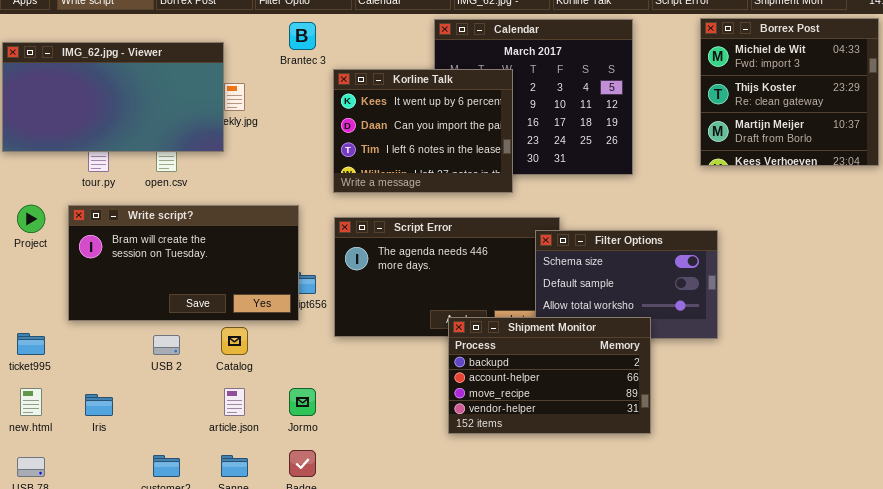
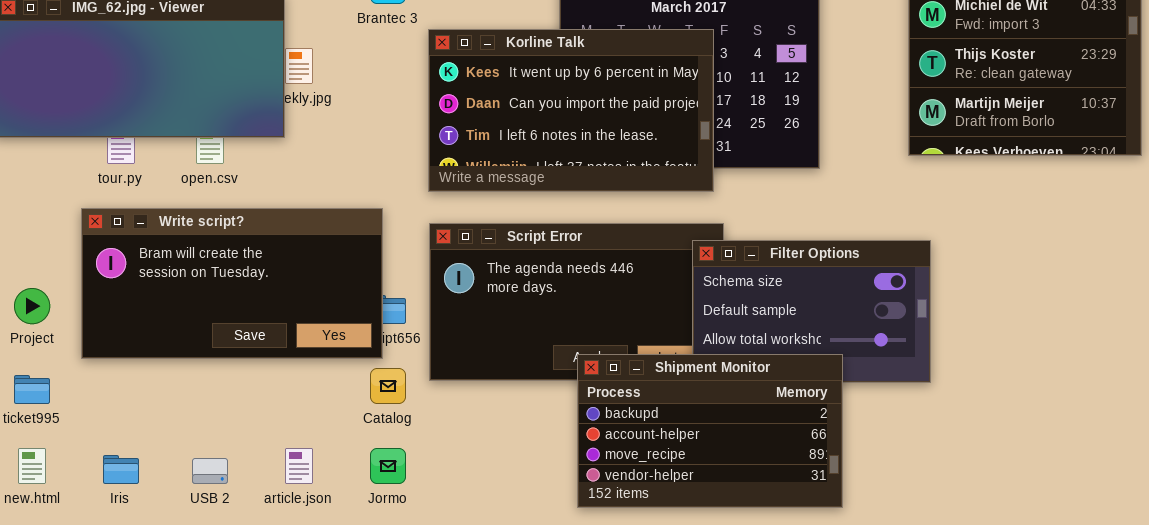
Korline Talk: [333,69,513,193] -> [428,29,714,192], resized
Project: [17,205,45,233] -> [14,288,50,324], moved
Catalog: [221,327,248,355] -> [370,368,406,404], moved
USB 2: [153,335,180,355] -> [192,458,228,484], moved

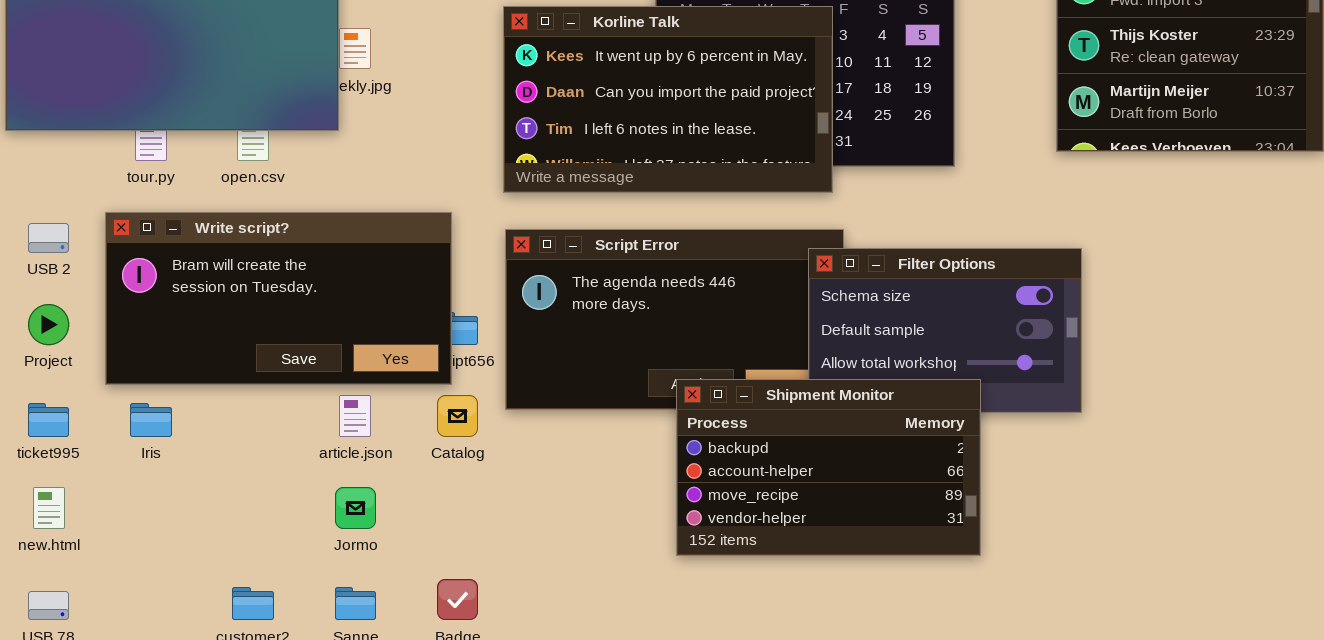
article.json: [285,448,313,484] -> [339,395,371,437], moved
Jormo: [370,448,406,484] -> [335,487,376,529], moved
Iris: [103,455,139,484] -> [130,403,172,437], moved
USB 2: [192,458,228,484] -> [28,223,69,253], moved

